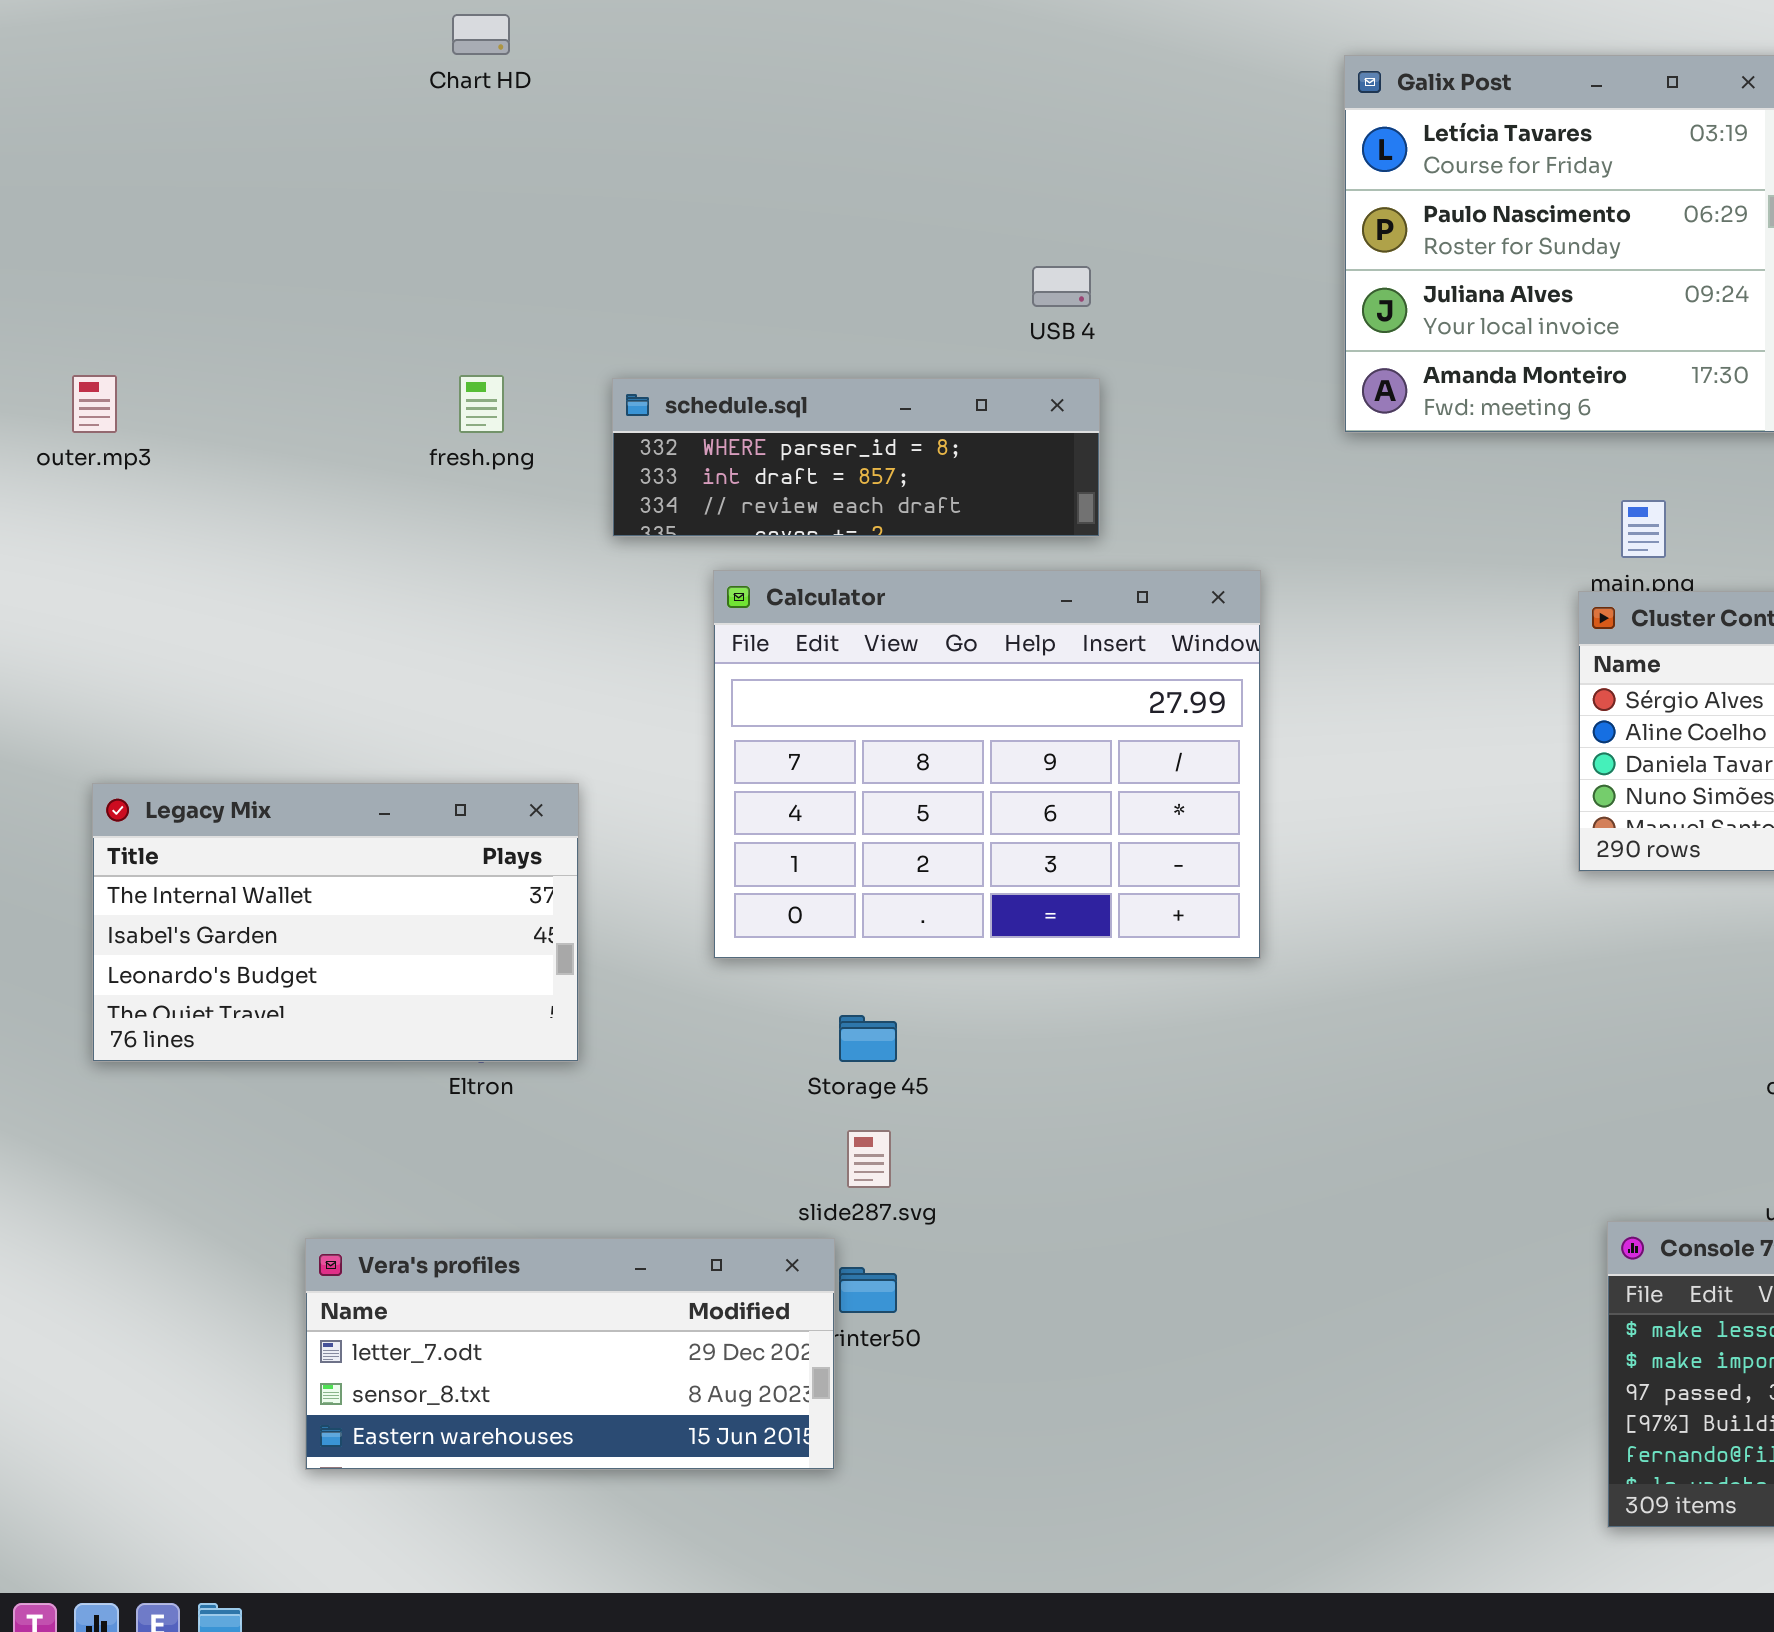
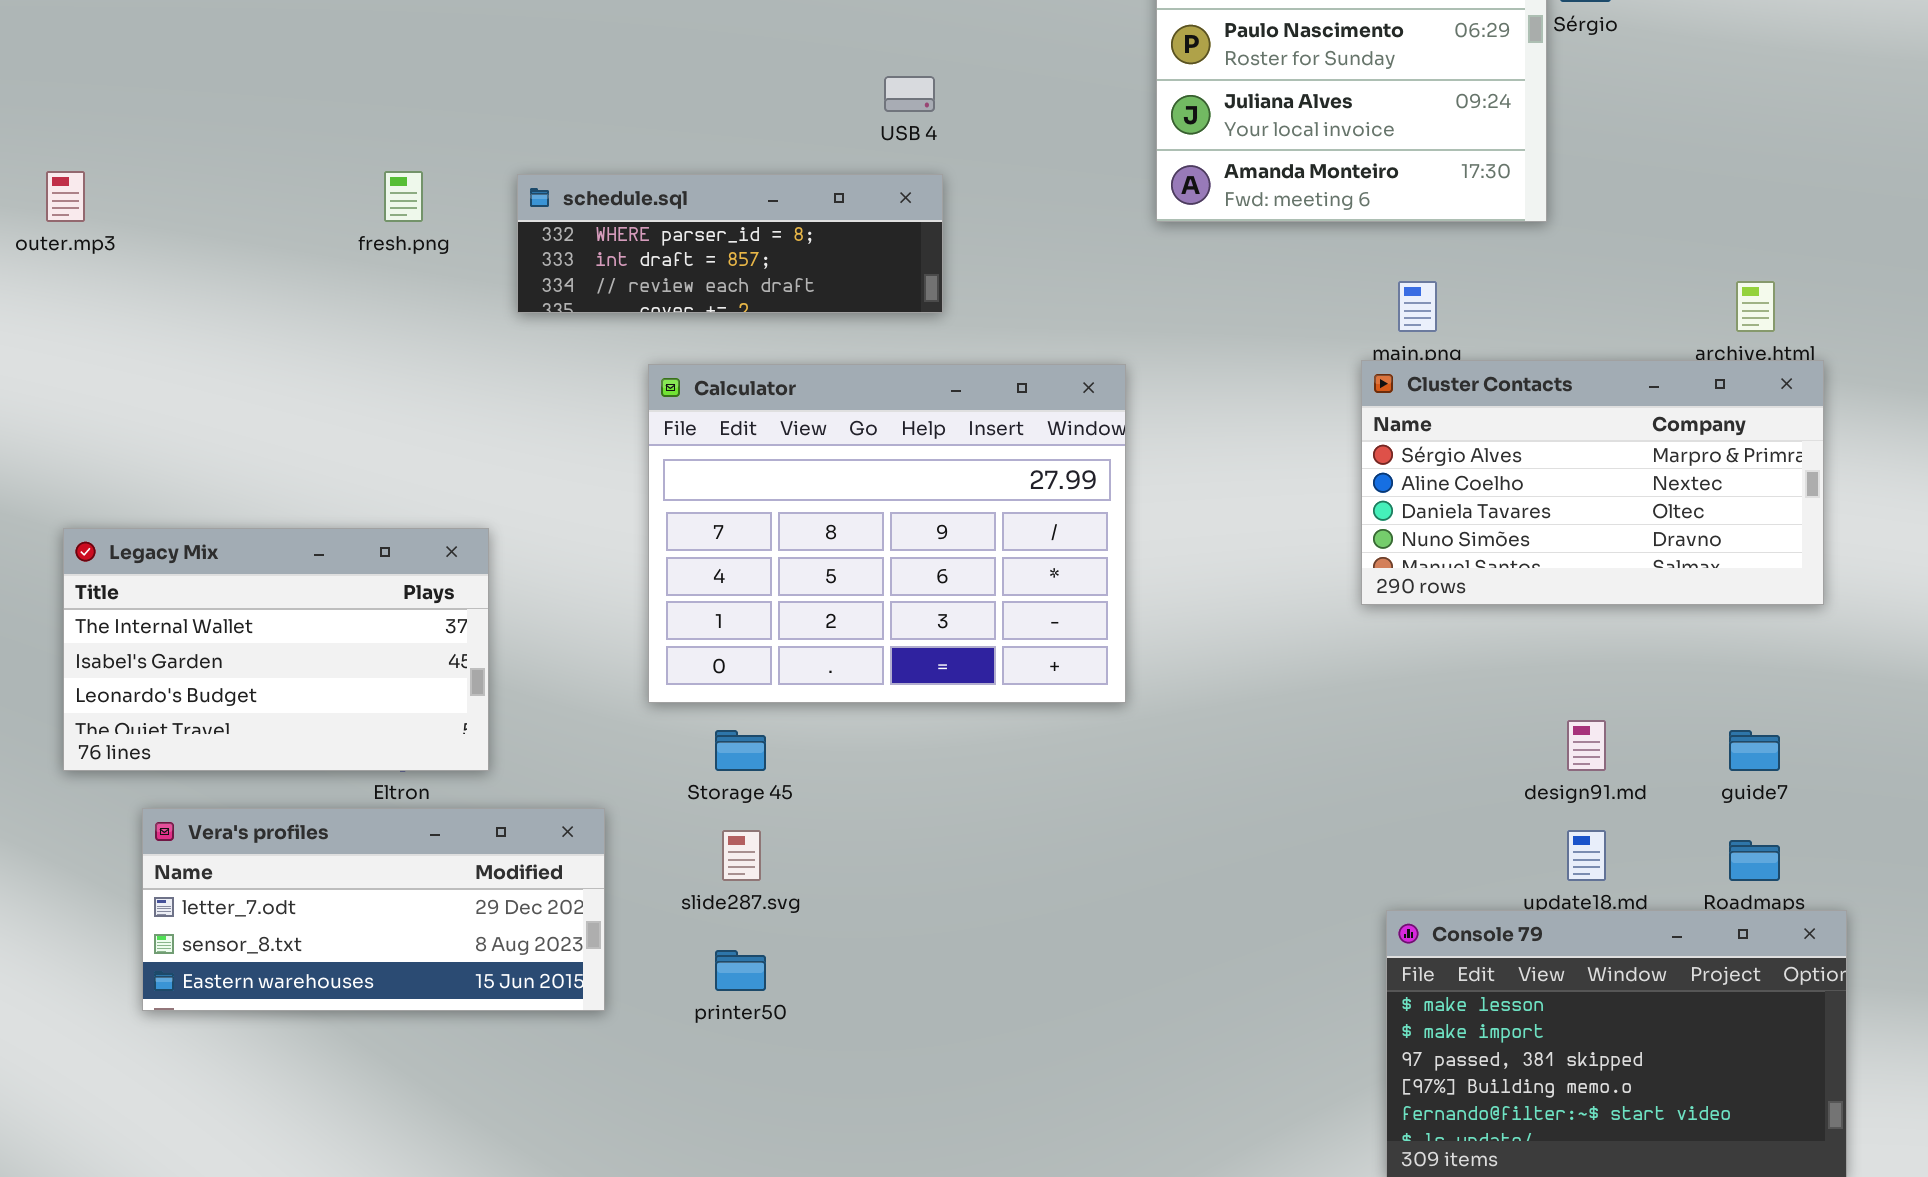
Calculator: [713,570,1261,959] -> [648,364,1126,703], moved
Vera's profiles: [305,1238,835,1470] -> [142,808,605,1011], moved

